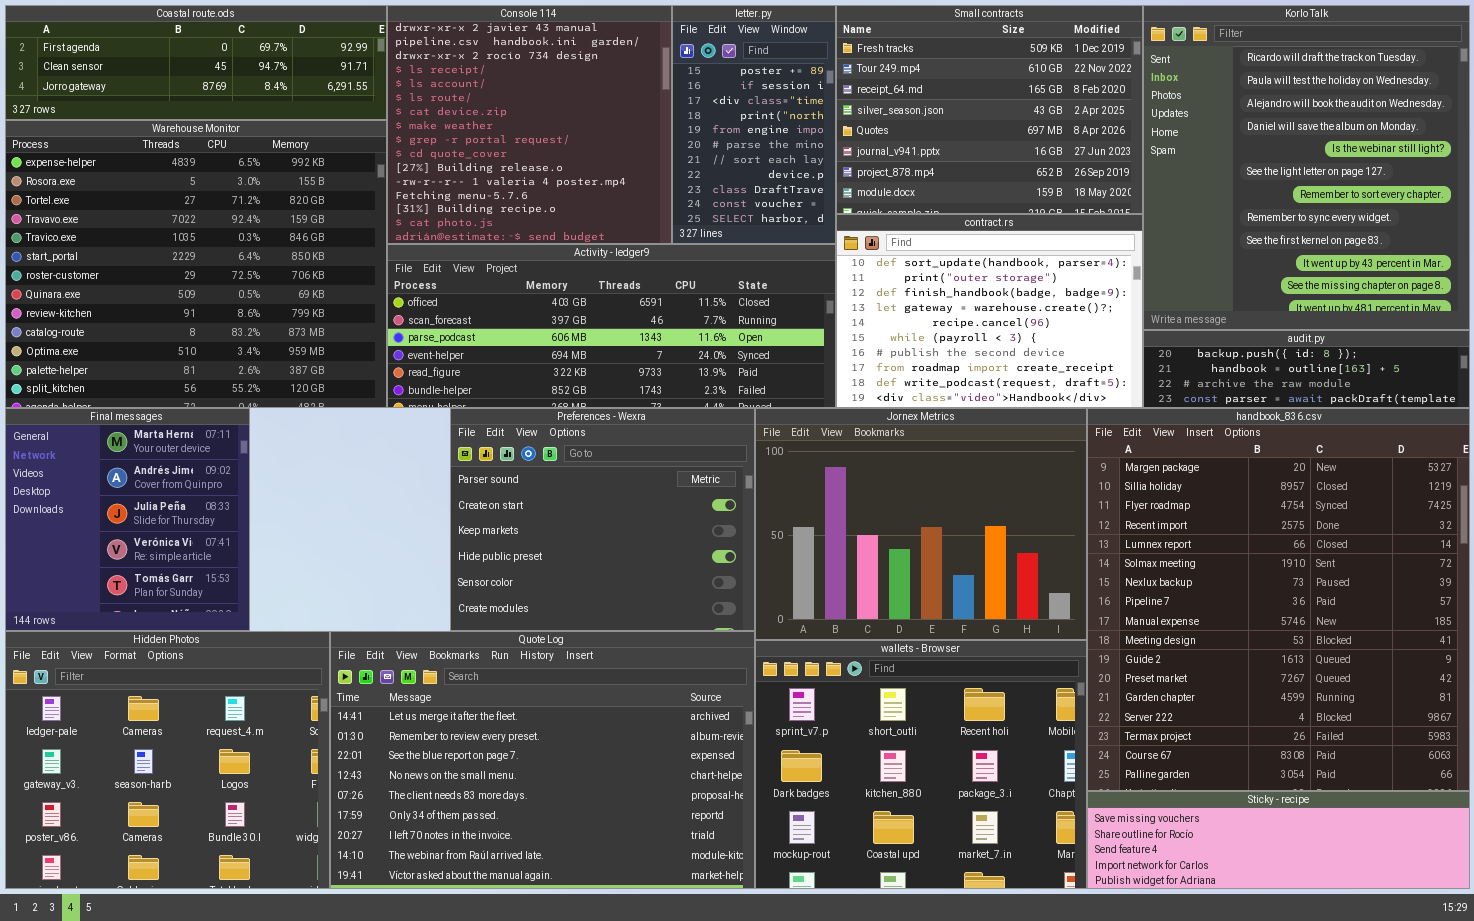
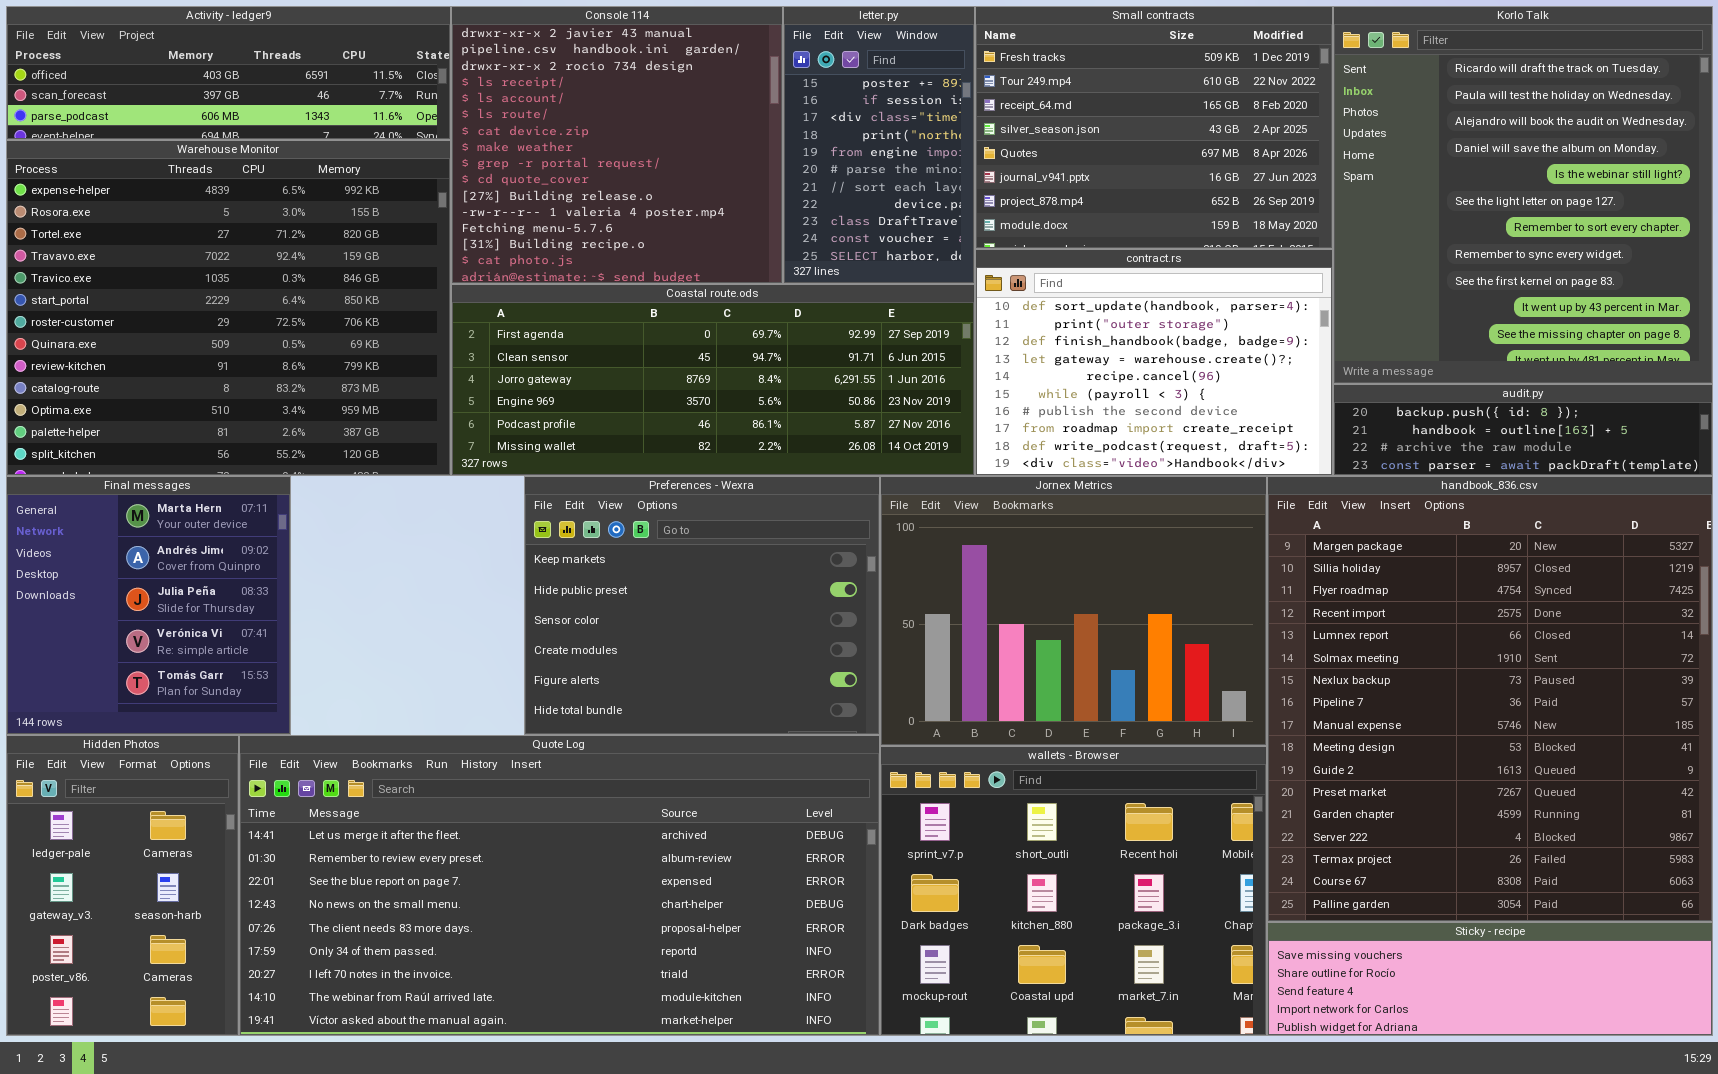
Coastal route.ods: [5,5,387,120] -> [451,284,975,476], moved, resized
Activity - ledger9: [387,244,836,408] -> [6,6,451,140], moved, resized
Preferences - Wexra: [450,408,755,631] -> [524,476,880,735], scrolled down 2 rows
Hidden Photos: [5,631,330,889] -> [6,735,239,1036], resized
Quote Log: [330,631,755,889] -> [239,735,880,1036], resized

